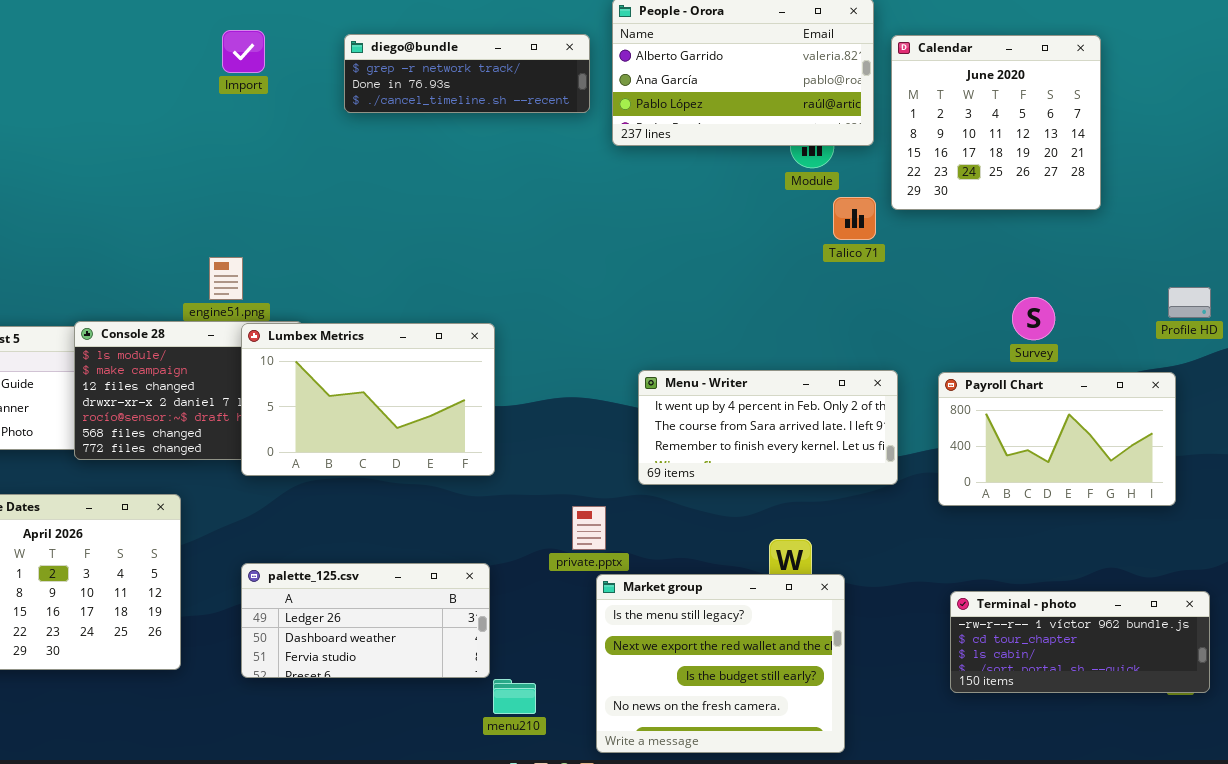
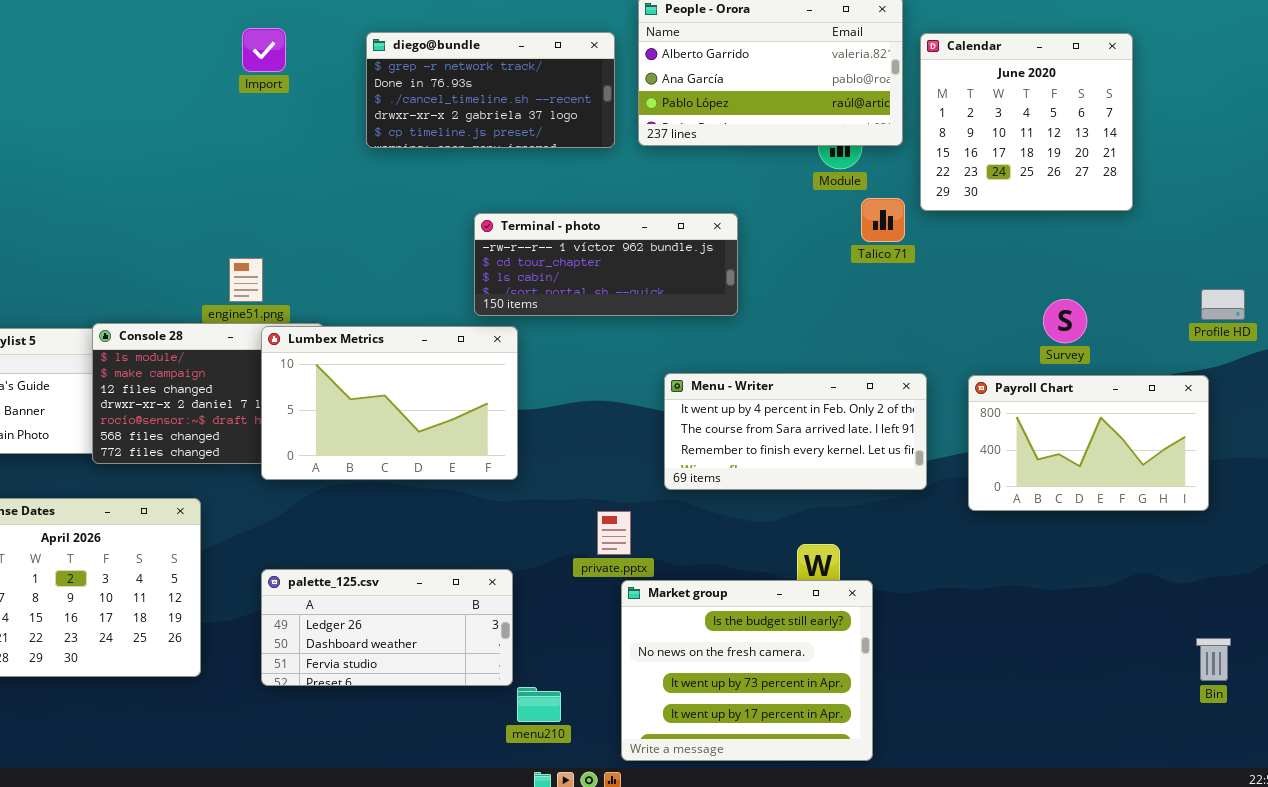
diego@bundle: [344,34,590,113] -> [366,32,615,148], resized
Market group: [596,574,845,753] -> [621,580,873,761], scrolled down 2 rows
Terminal - photo: [950,591,1210,693] -> [474,213,738,316], moved

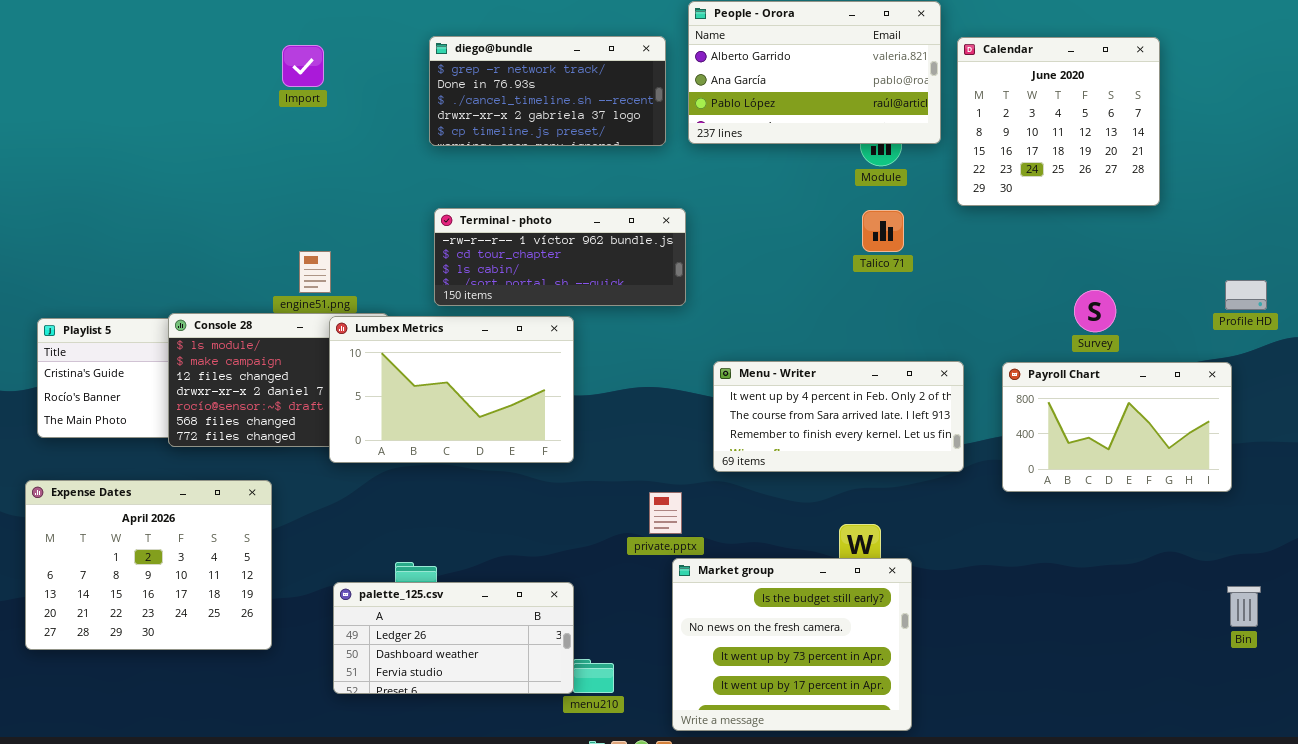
Import: [242,28,286,72] -> [282,45,324,87], moved
Talico 71: [861,198,905,242] -> [862,210,904,252], moved
Terminal - photo: [474,213,738,316] -> [434,208,686,306], moved
palette_125.csv: [261,569,513,686] -> [333,582,574,694], moved
Bin: [1196,638,1231,681] -> [1227,586,1261,627], moved

